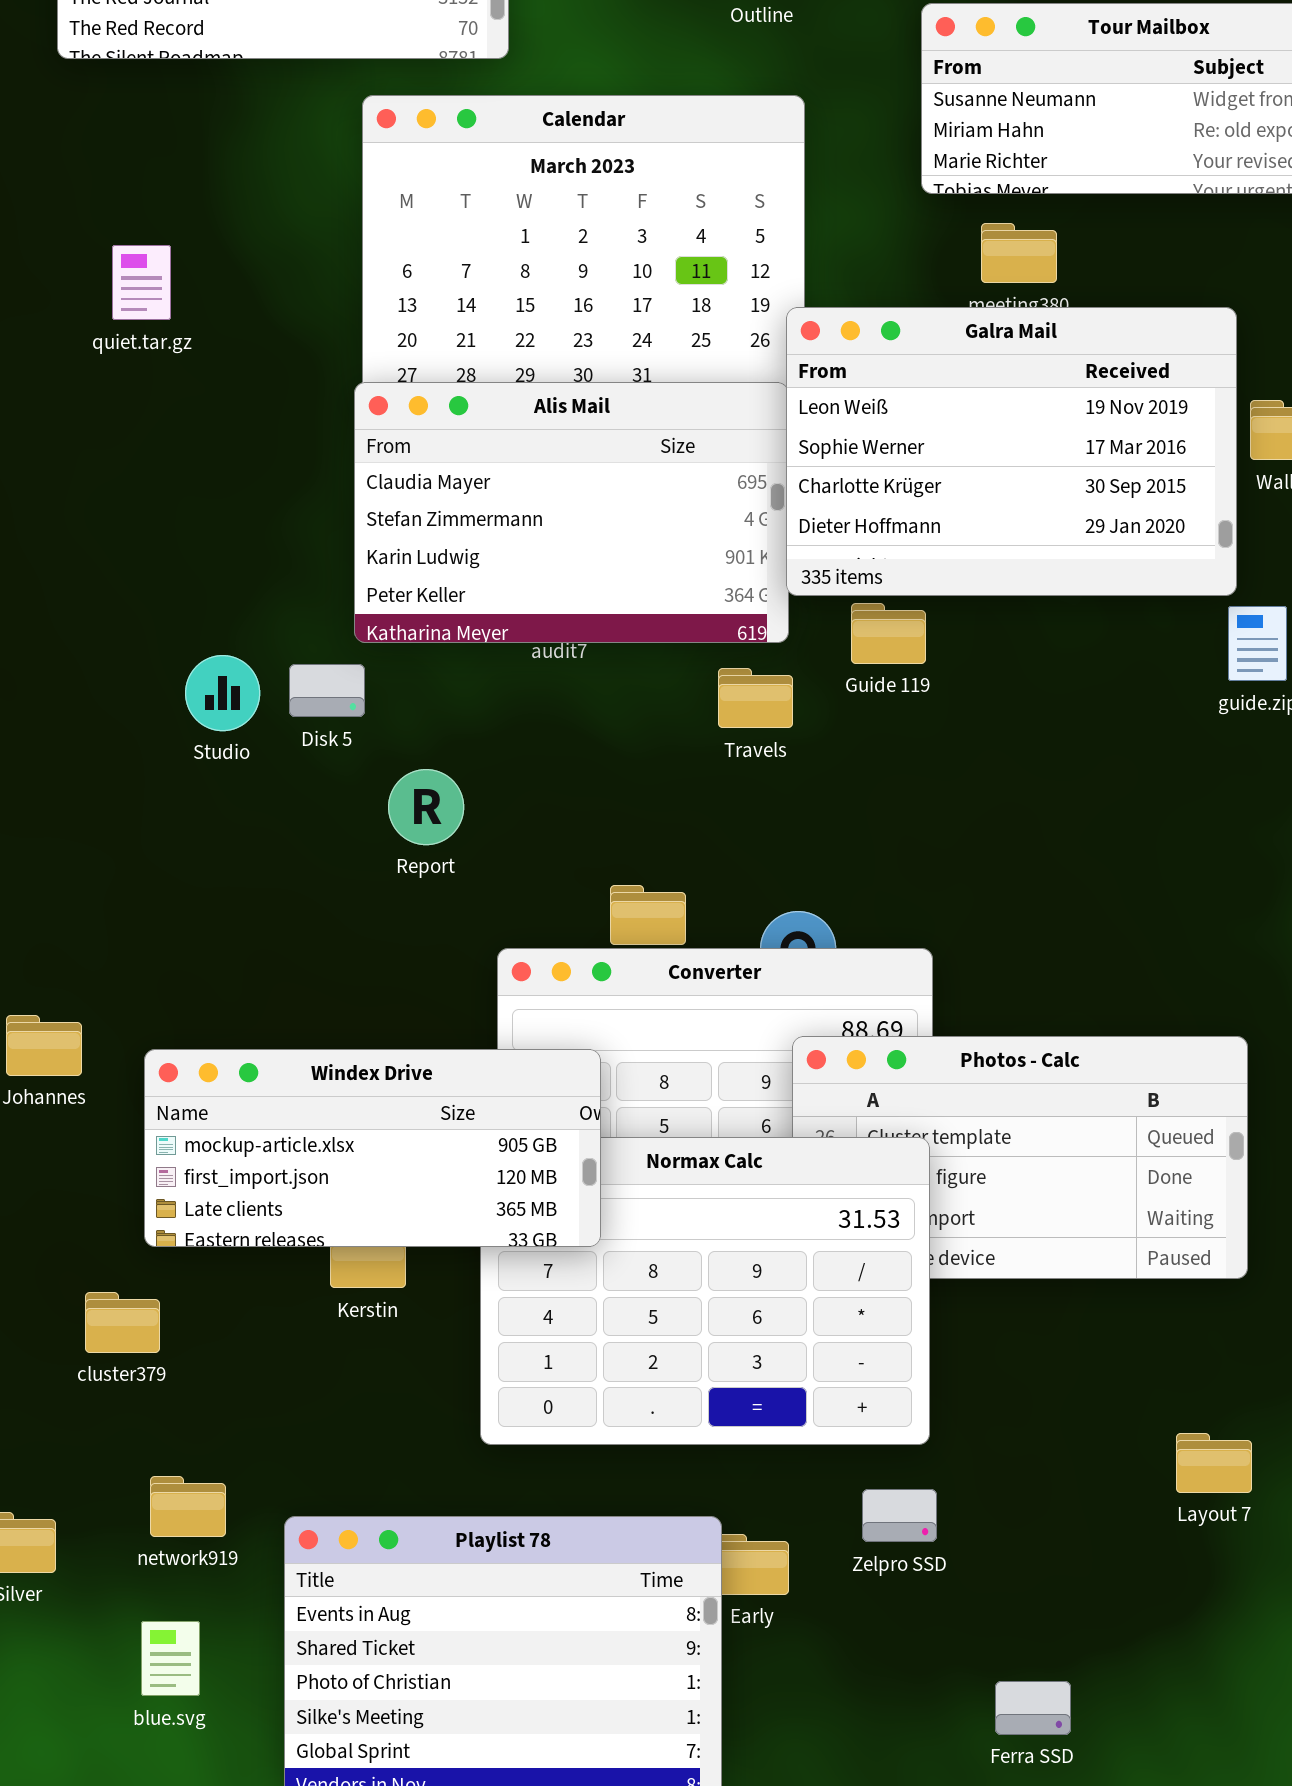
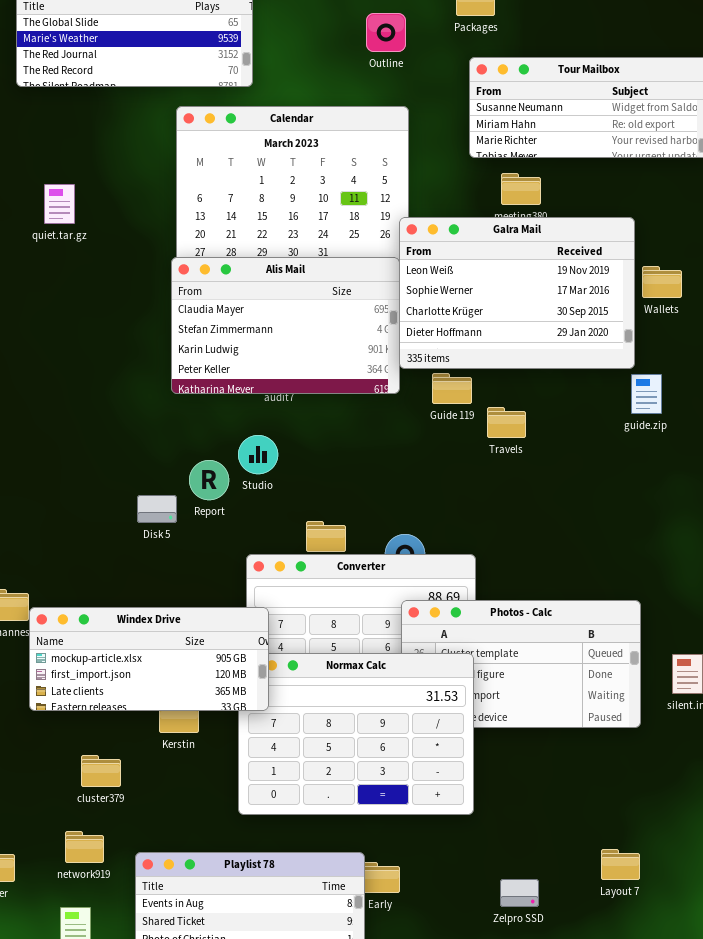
Studio: [185,655,260,731] -> [238,435,278,474], moved
Disk 5: [289,664,365,717] -> [137,495,177,523], moved
Travels: [718,668,793,728] -> [487,407,526,438], moved
Windex Drive: [144,1049,601,1247] -> [29,607,269,711], moved
cluster379: [85,1292,160,1353] -> [81,755,121,787], moved
Layout 7: [1176,1433,1252,1493] -> [601,849,640,880], moved
Zelpro SSD: [862,1489,937,1542] -> [500,879,539,907], moved

